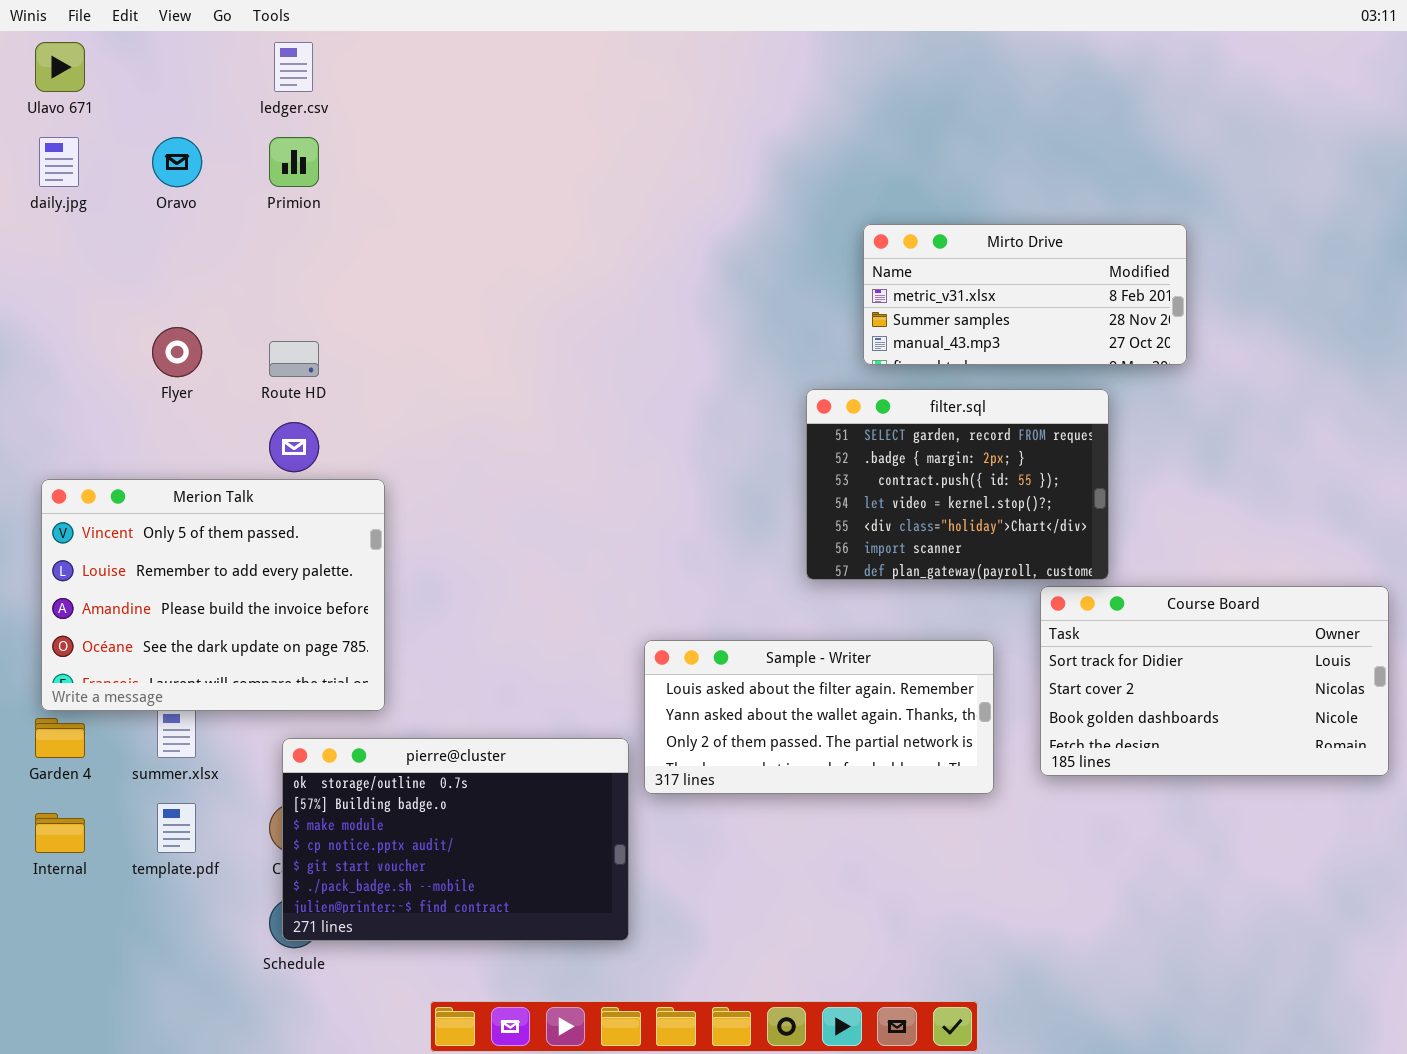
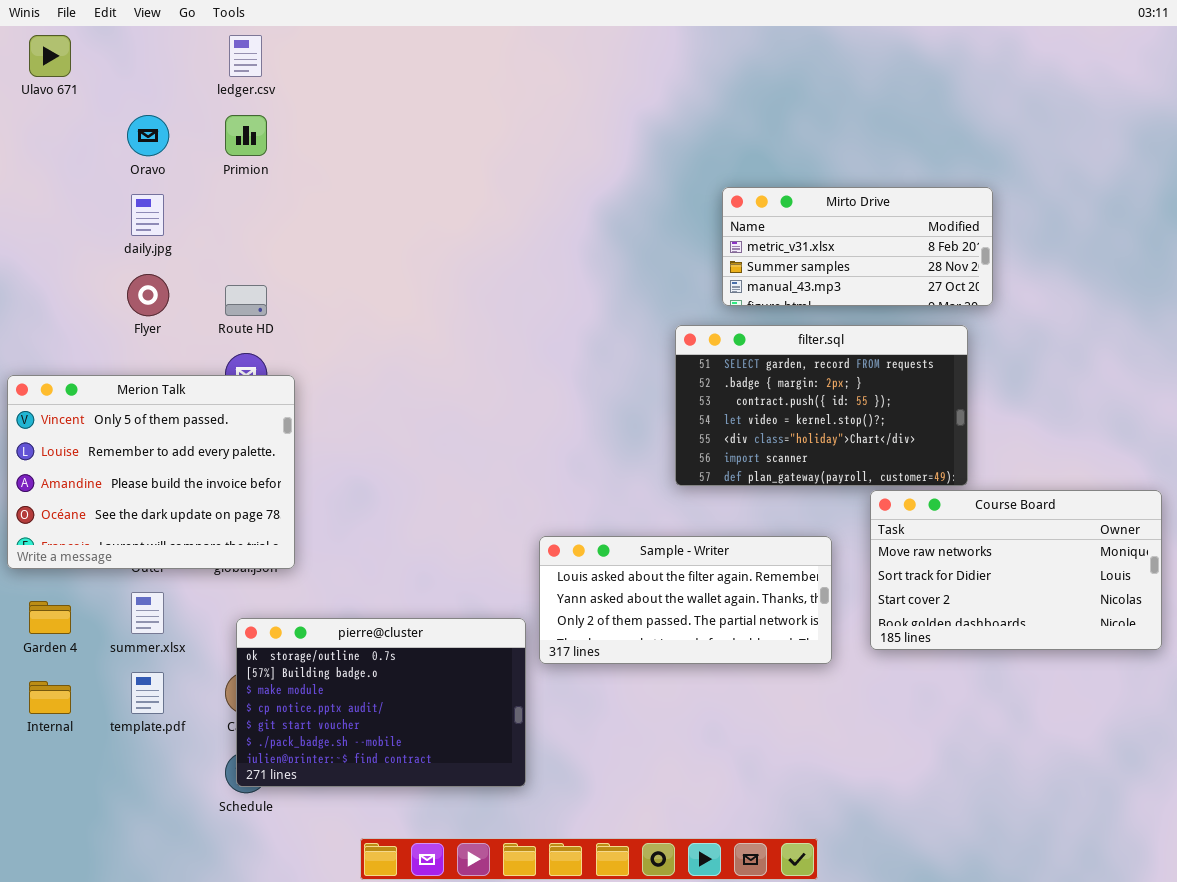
daily.jpg: [39,137,79,187] -> [131,194,164,236], moved
filter.sql: [806,389,1109,580] -> [675,325,968,486], resized
Merion Talk: [41,479,385,711] -> [7,375,295,569], moved
Course Board: [1040,586,1389,776] -> [870,490,1162,650], scrolled up 1 row

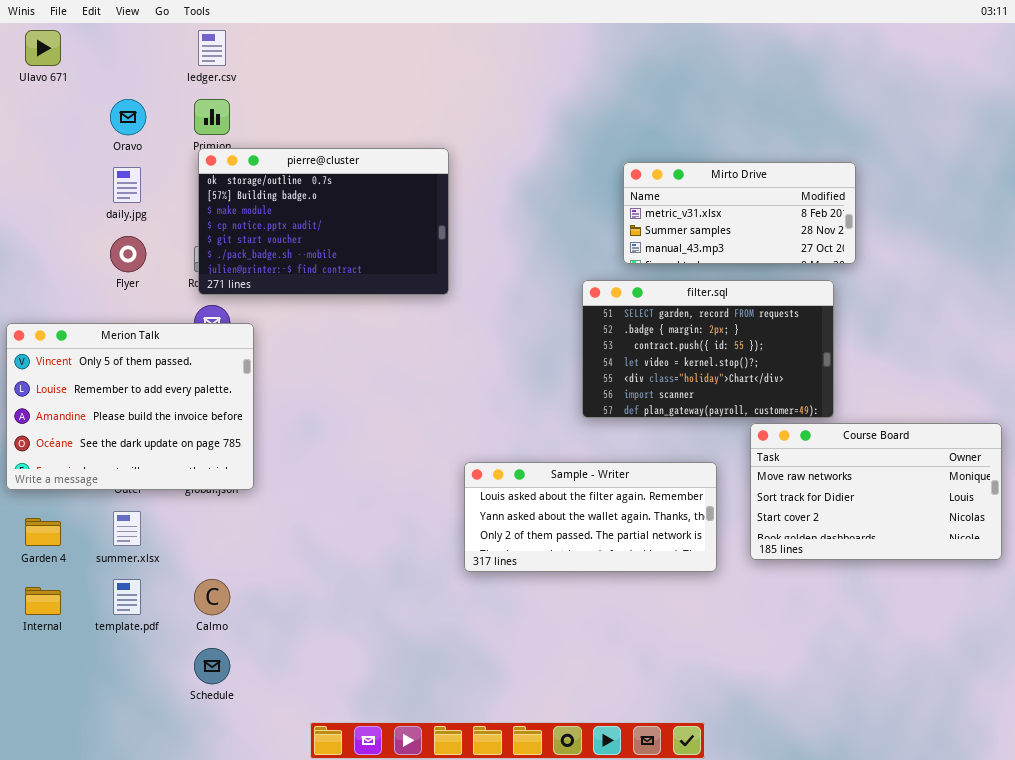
pierre@cluster: [236,618,526,787] -> [198,148,449,295], moved

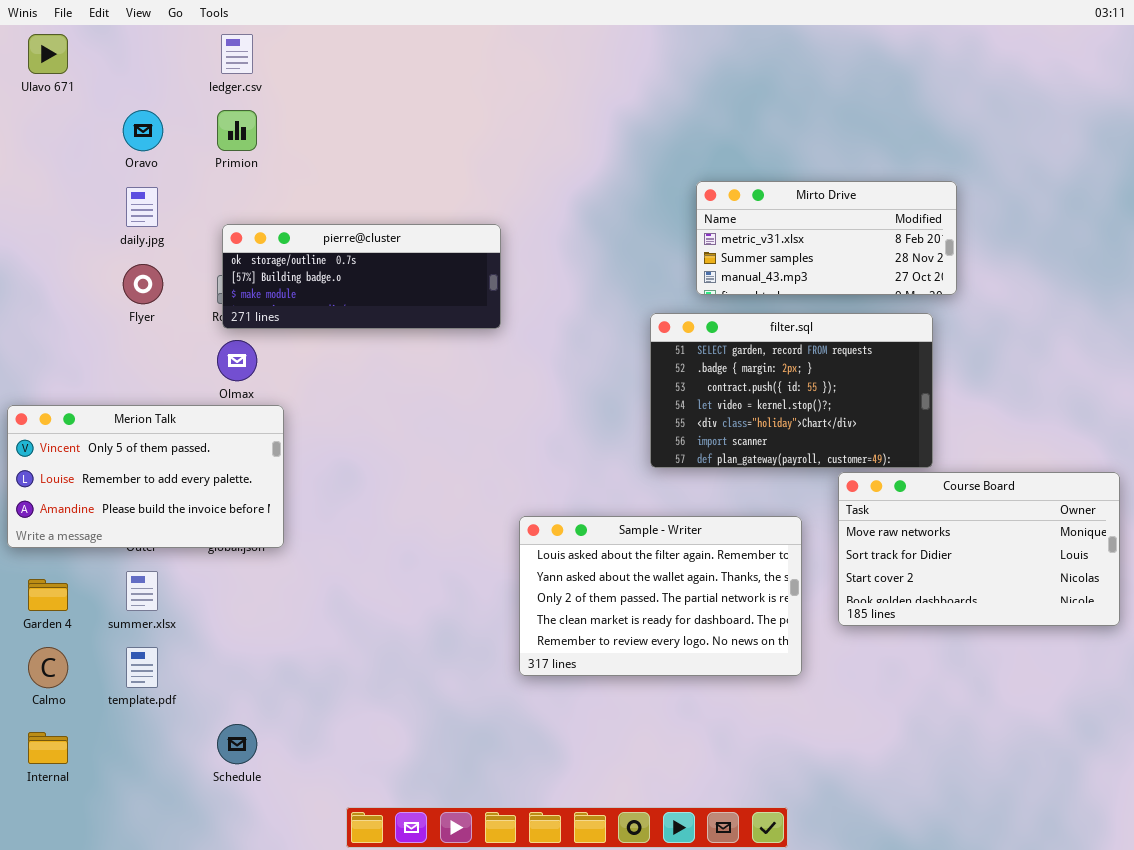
pierre@cluster: [198,148,449,295] -> [222,224,501,329], resized
Merion Talk: [6,323,254,490] -> [7,405,284,548], resized
Sample - Writer: [464,462,717,572] -> [519,516,802,676], resized
Calmo: [194,579,230,615] -> [28,647,68,688], moved
Internal: [25,587,61,615] -> [28,732,68,764], moved

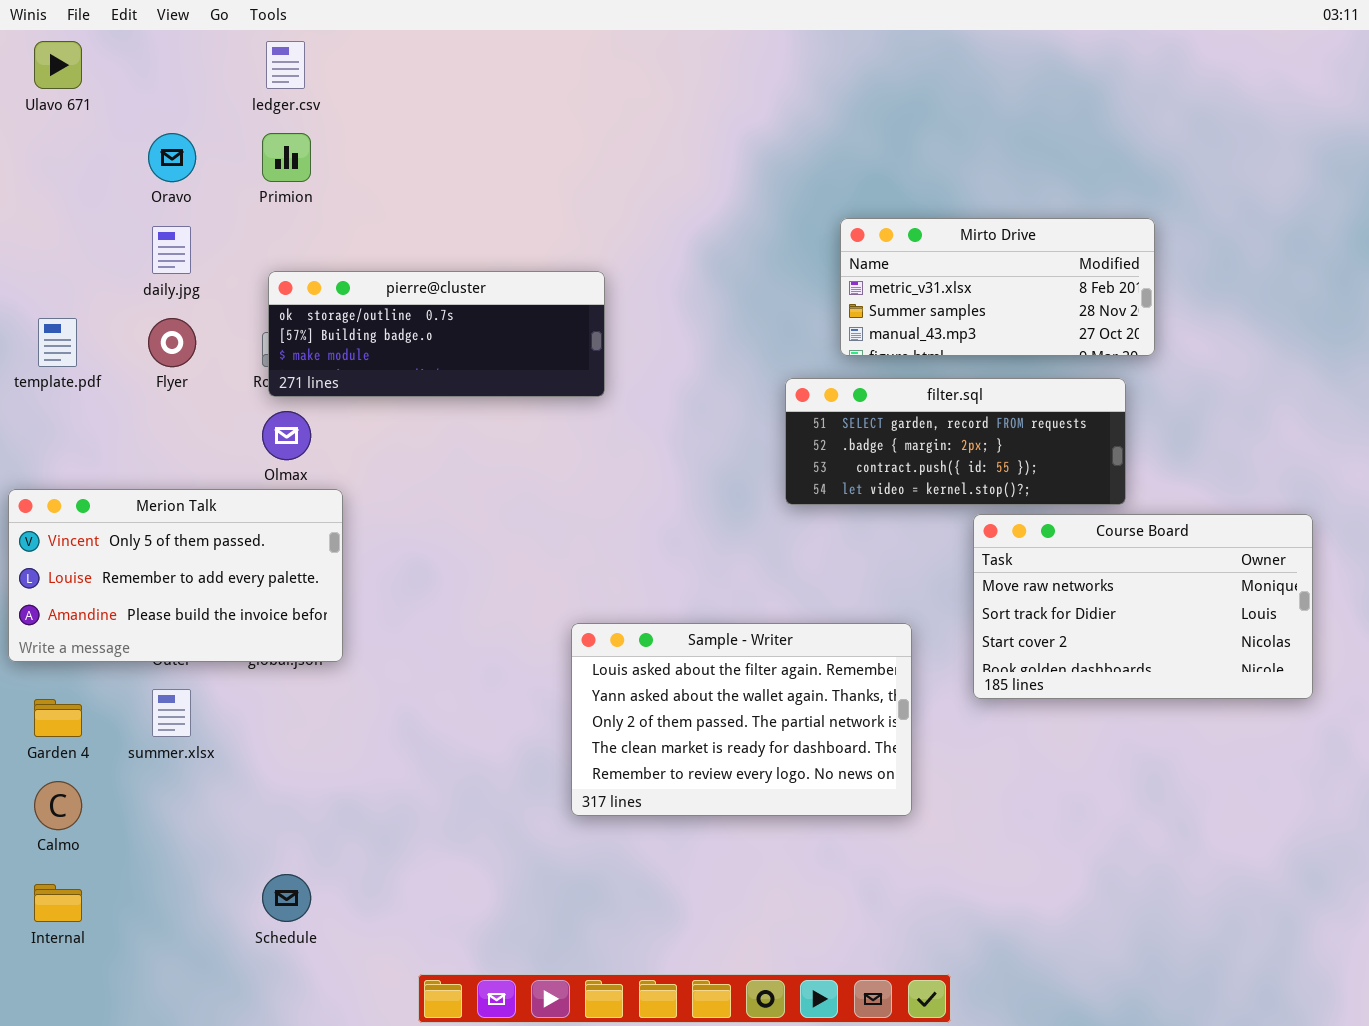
filter.sql: [650,313,933,468] -> [785,378,1126,505], resized
Course Board: [838,472,1120,626] -> [973,514,1313,699], moved
Sample - Writer: [519,516,802,676] -> [571,623,912,816], moved
template.pdf: [126,647,158,688] -> [38,318,77,367], moved

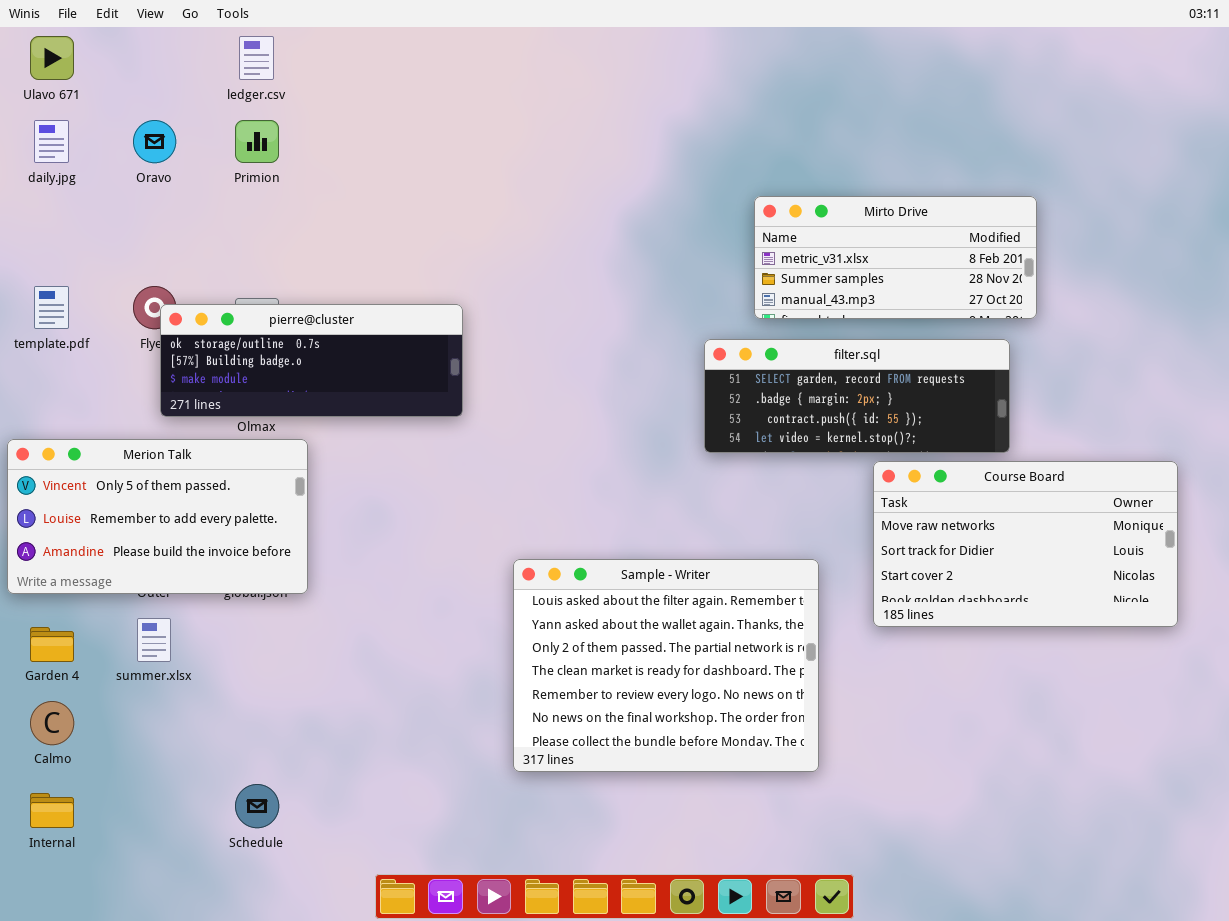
daily.jpg: [152,226,191,274] -> [34,120,69,163], moved
pierre@cluster: [268,271,605,397] -> [160,304,463,417], moved
Sample - Writer: [571,623,912,816] -> [513,559,819,772], resized

